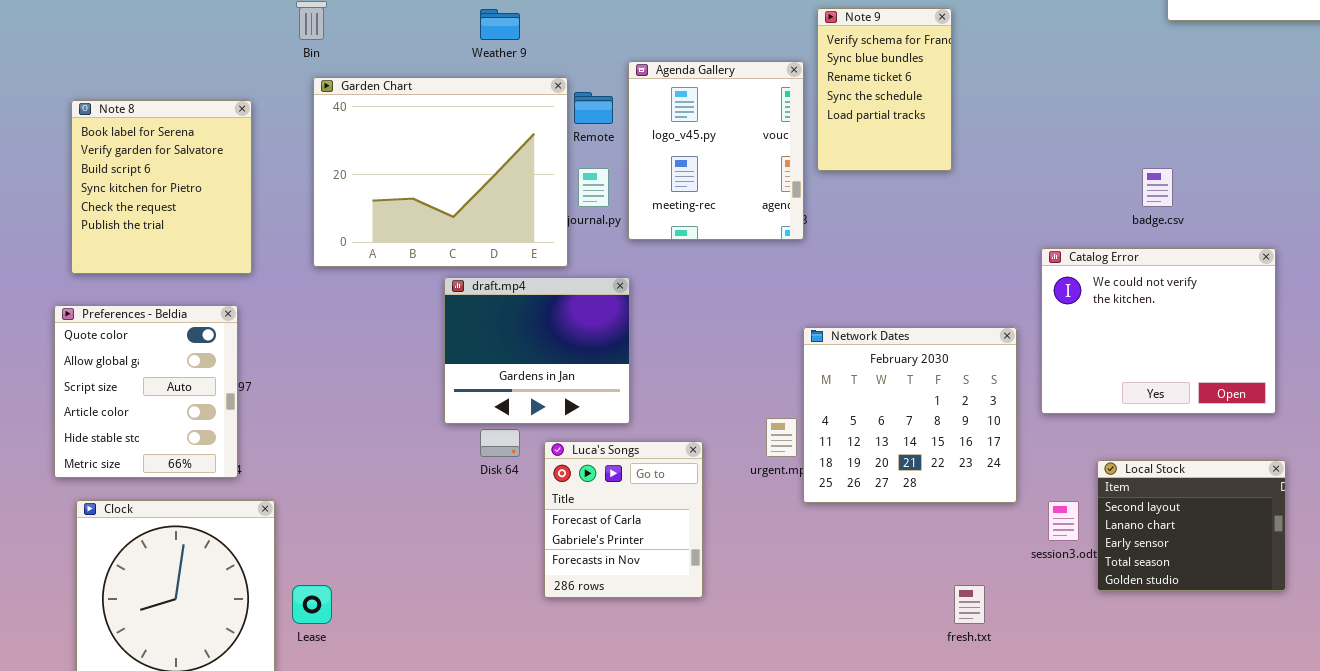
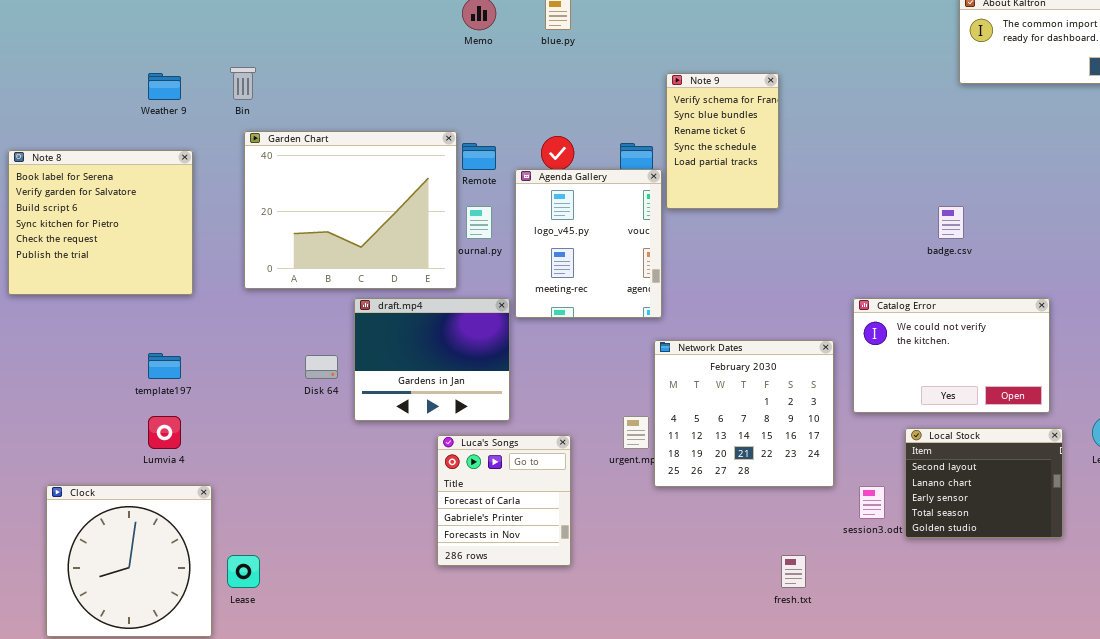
Weather 9: [480,9,520,40] -> [148,73,181,100], moved
Agenda Gallery: [628,61,804,240] -> [515,169,662,318], moved
Note 8: [71,100,252,274] -> [8,150,193,295], resized
Catalog Error: [1041,248,1276,414] -> [853,298,1050,413], resized
Preferences - Beldia: [54,305,238,478] -> none, closed
Disk 64: [480,429,520,457] -> [305,355,338,379], moved
Local Stock: [1097,460,1286,591] -> [905,428,1063,538], moved

